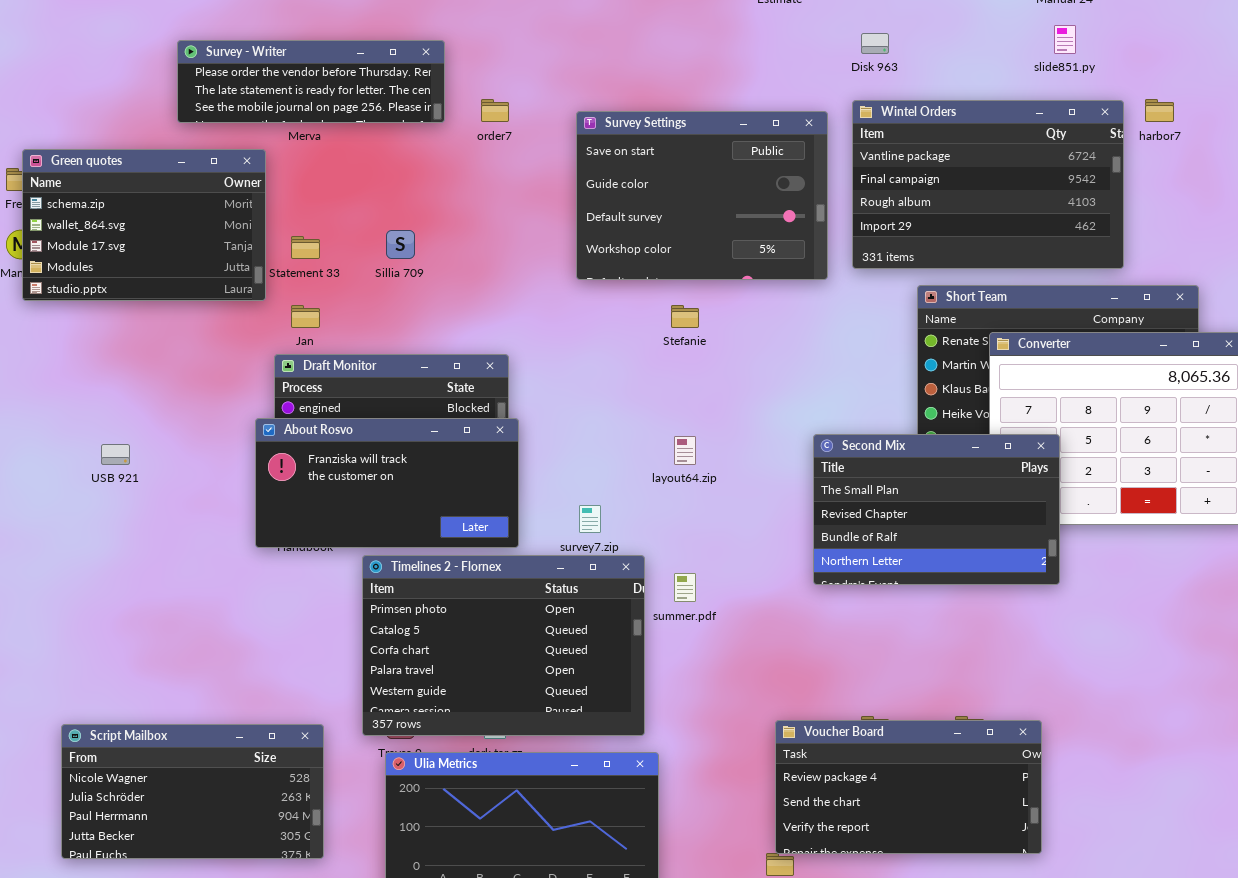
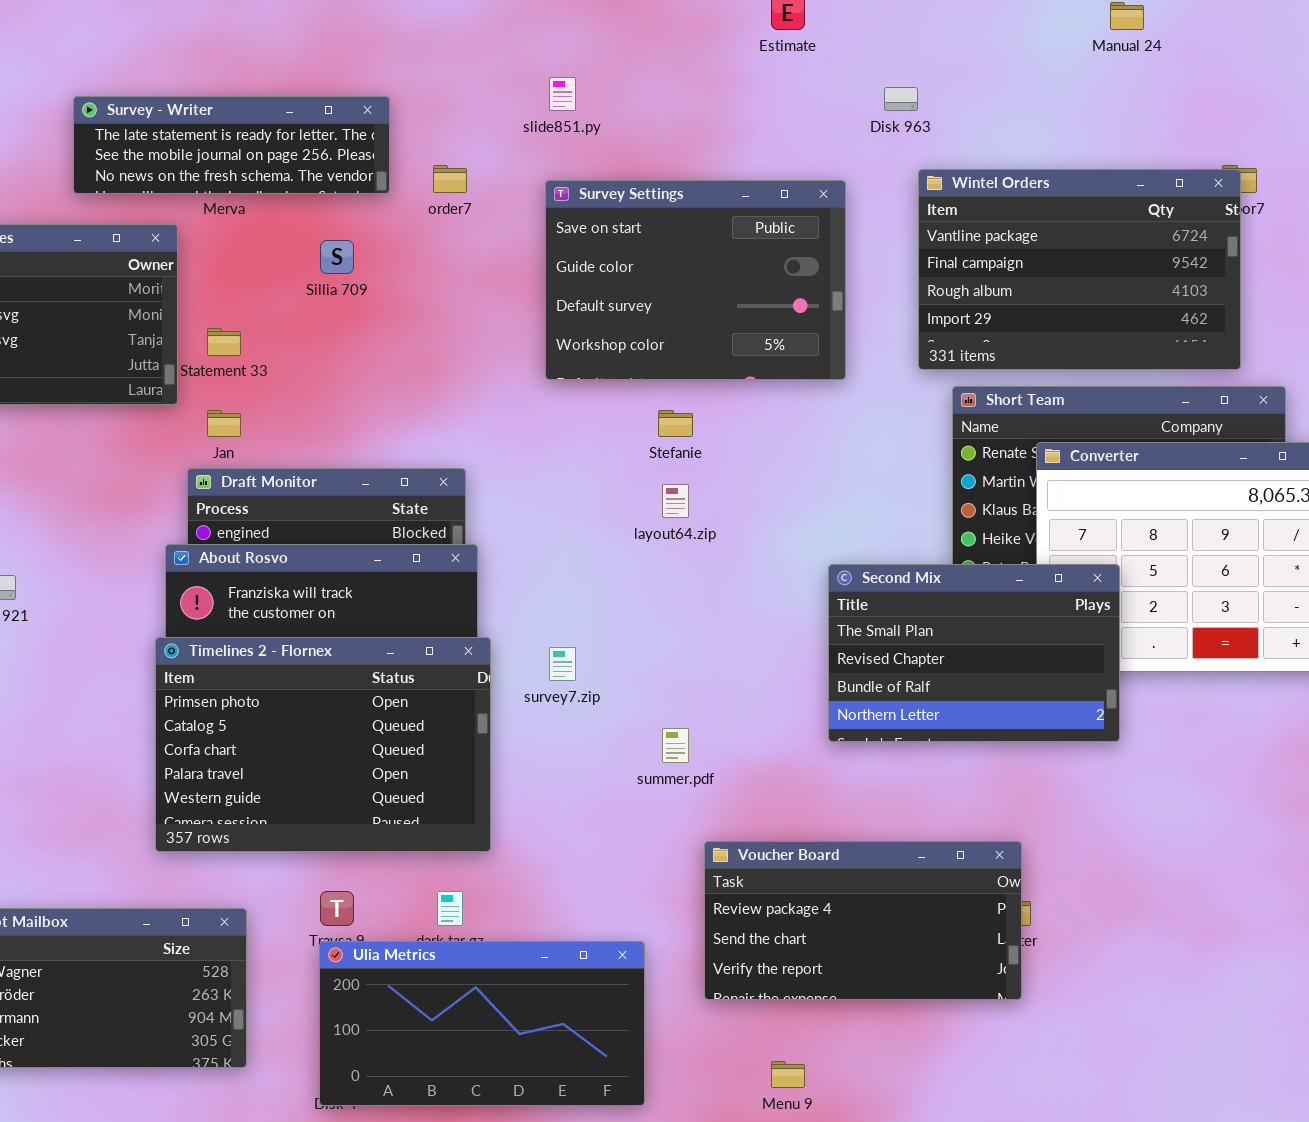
slide851.py: [1054,25,1076,54] -> [549,77,576,111], moved
Survey - Writer: [177,40,445,123] -> [73,96,390,194], scrolled down 1 row
Wintel Orders: [852,100,1124,269] -> [918,169,1241,370], moved
Sillia 709: [386,230,415,259] -> [320,240,354,274], moved
layout64.zip: [674,436,696,465] -> [662,484,689,518], moved
Timelines 2 - Flornex: [362,555,645,736] -> [155,637,491,852], moved
Voucher Board: [775,720,1042,854] -> [704,841,1022,1000], moved

